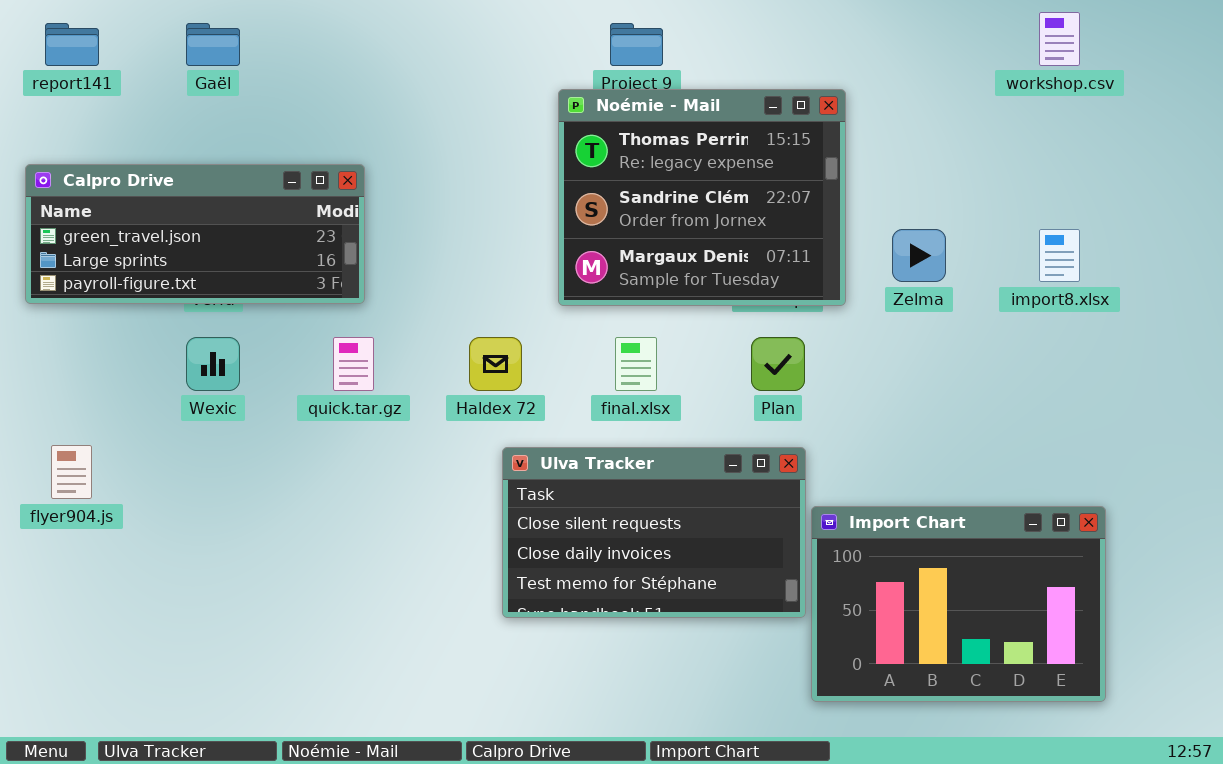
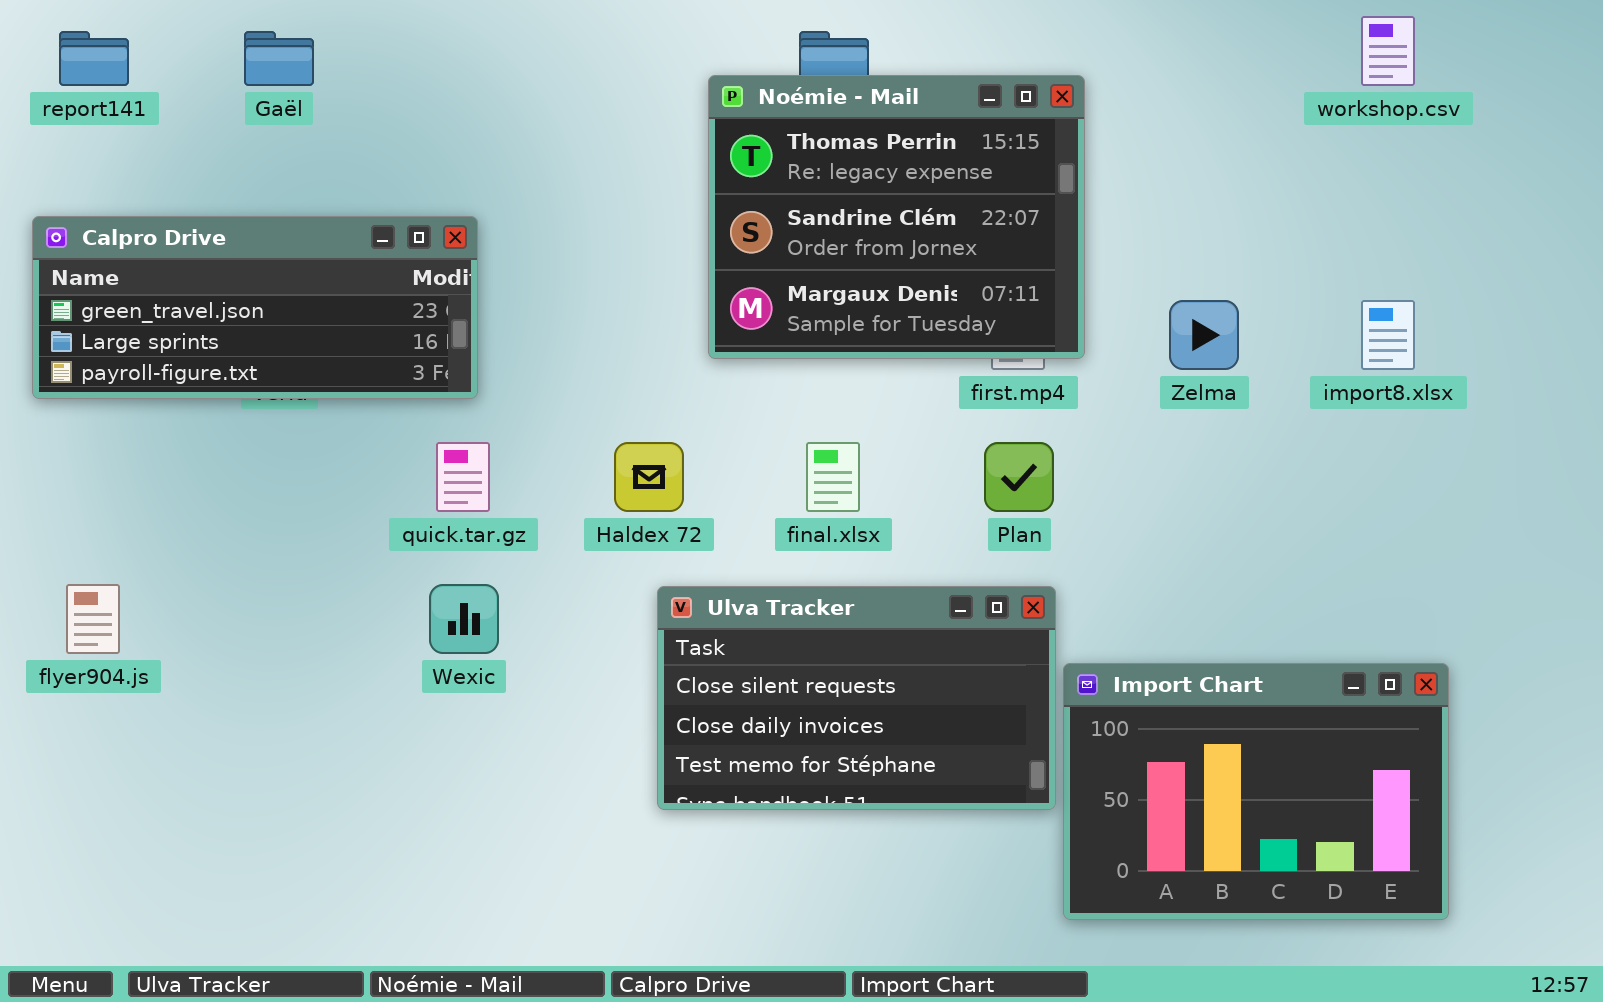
Noémie - Mail: [558,89,846,306] -> [708,75,1085,359], moved
Wexic: [186,337,240,391] -> [429,584,499,654], moved

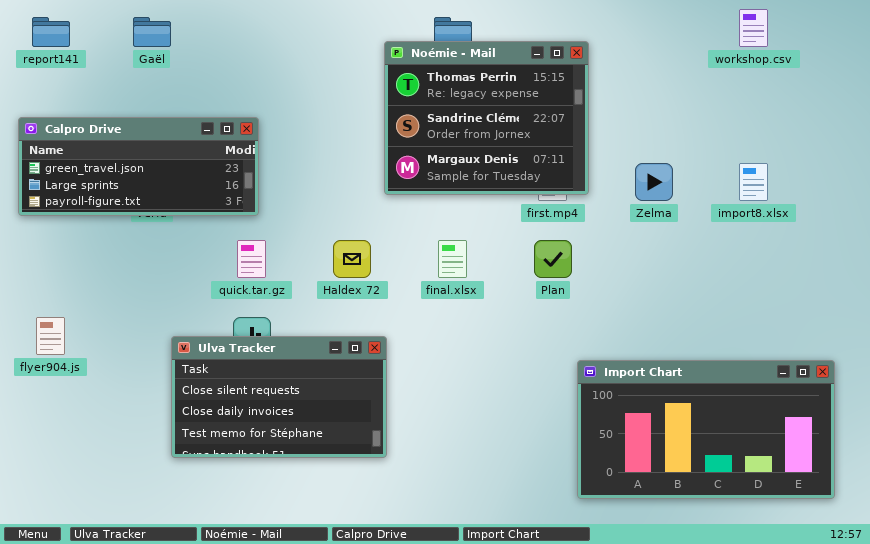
Ulva Tracker: [657,586,1056,810] -> [171,336,387,458], moved
Import Chart: [1063,663,1449,920] -> [577,360,835,499], resized

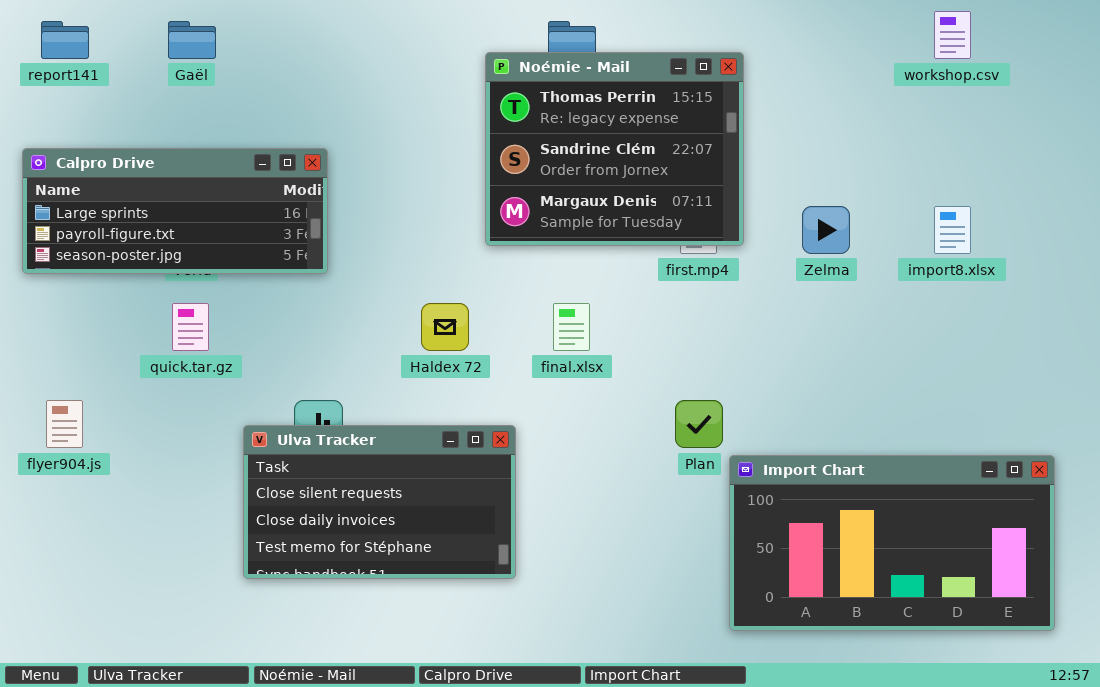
Calpro Drive: [18,117,259,216] -> [22,148,328,274], scrolled down 1 row
quick.tar.gz: [237,240,266,278] -> [172,303,209,351], moved
Plan: [534,240,572,278] -> [675,400,723,448], moved
Ulva Tracker: [171,336,387,458] -> [243,425,516,579], moved

